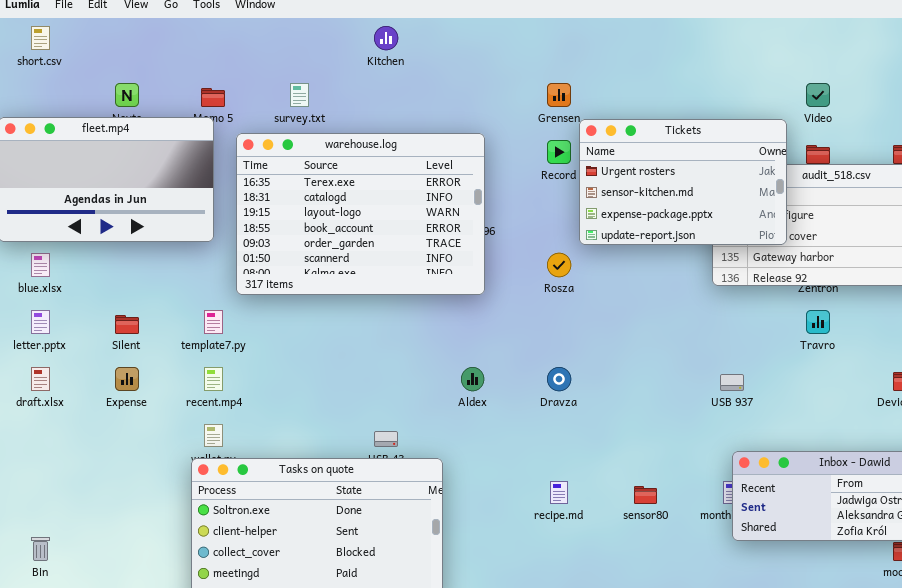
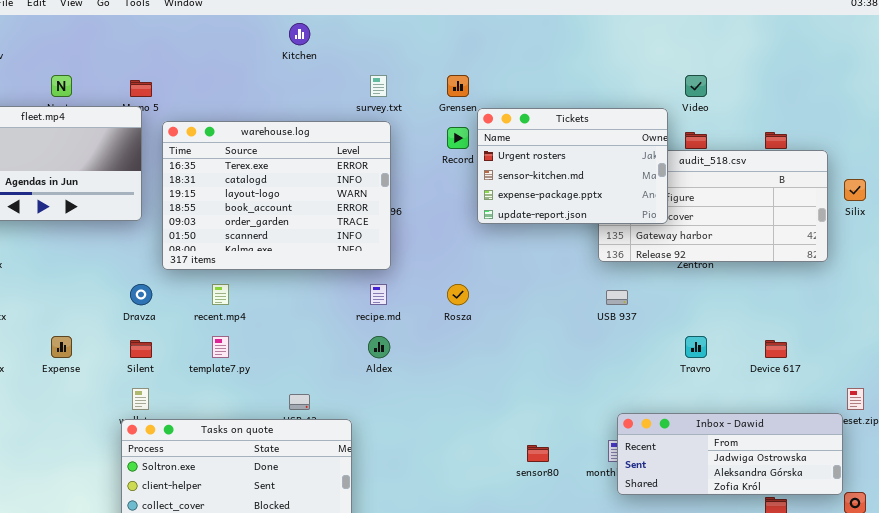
survey.txt: [290,83,309,107] -> [370,75,387,97], moved
Rosza: [547,253,571,277] -> [447,284,469,305], moved
template7.py: [204,310,223,334] -> [212,336,229,358], moved
Travro: [806,310,830,334] -> [685,336,707,358], moved
Silent: [115,315,139,334] -> [130,340,152,358], moved
recent.mp4: [204,367,223,391] -> [212,284,229,305], moved
Dravza: [547,367,571,391] -> [130,284,152,305], moved
USB 937: [720,374,744,391] -> [606,290,628,305], moved
recipe.md: [550,481,568,504] -> [370,284,387,305], moved

